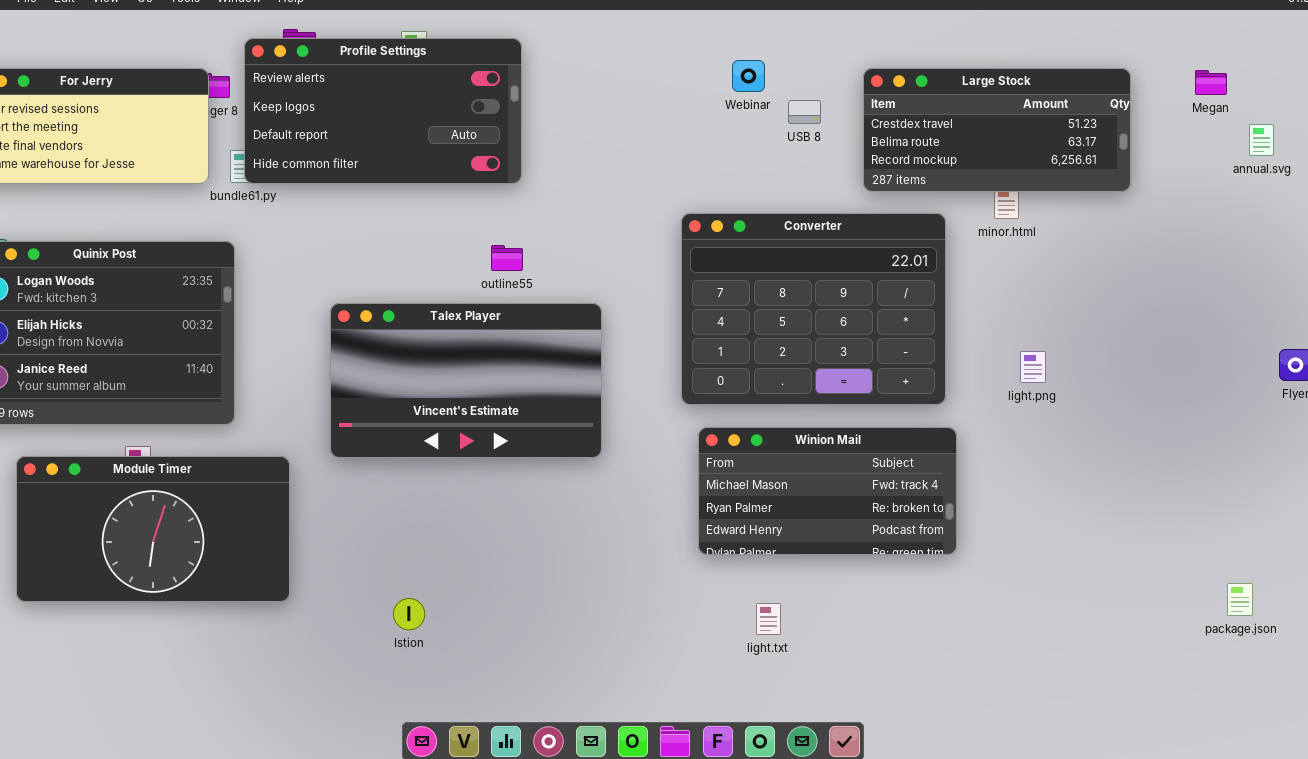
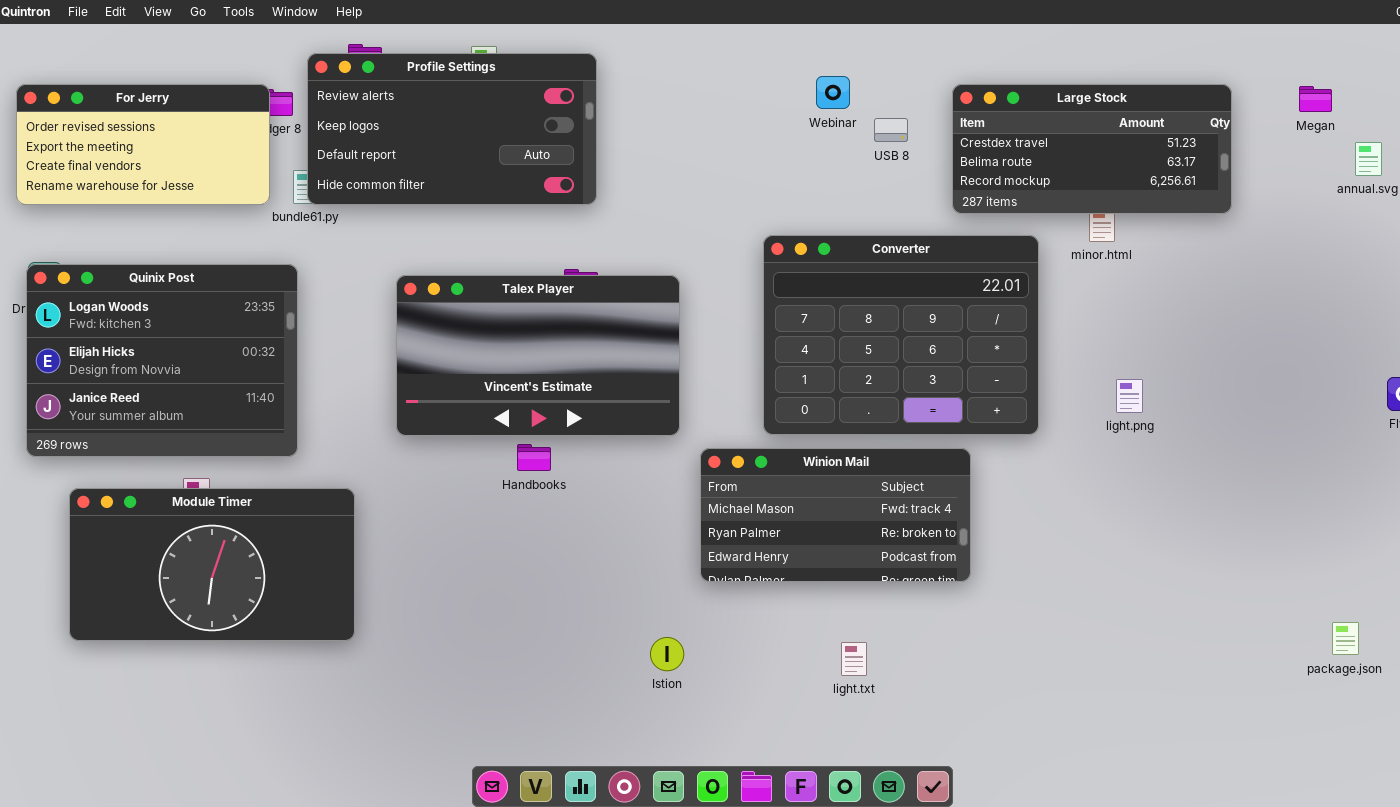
Talex Player: [330,303,602,458] -> [396,275,680,436], moved
Winion Mail: [698,427,957,555] -> [700,448,971,582], moved
Istion: [393,598,425,630] -> [650,637,684,671], moved

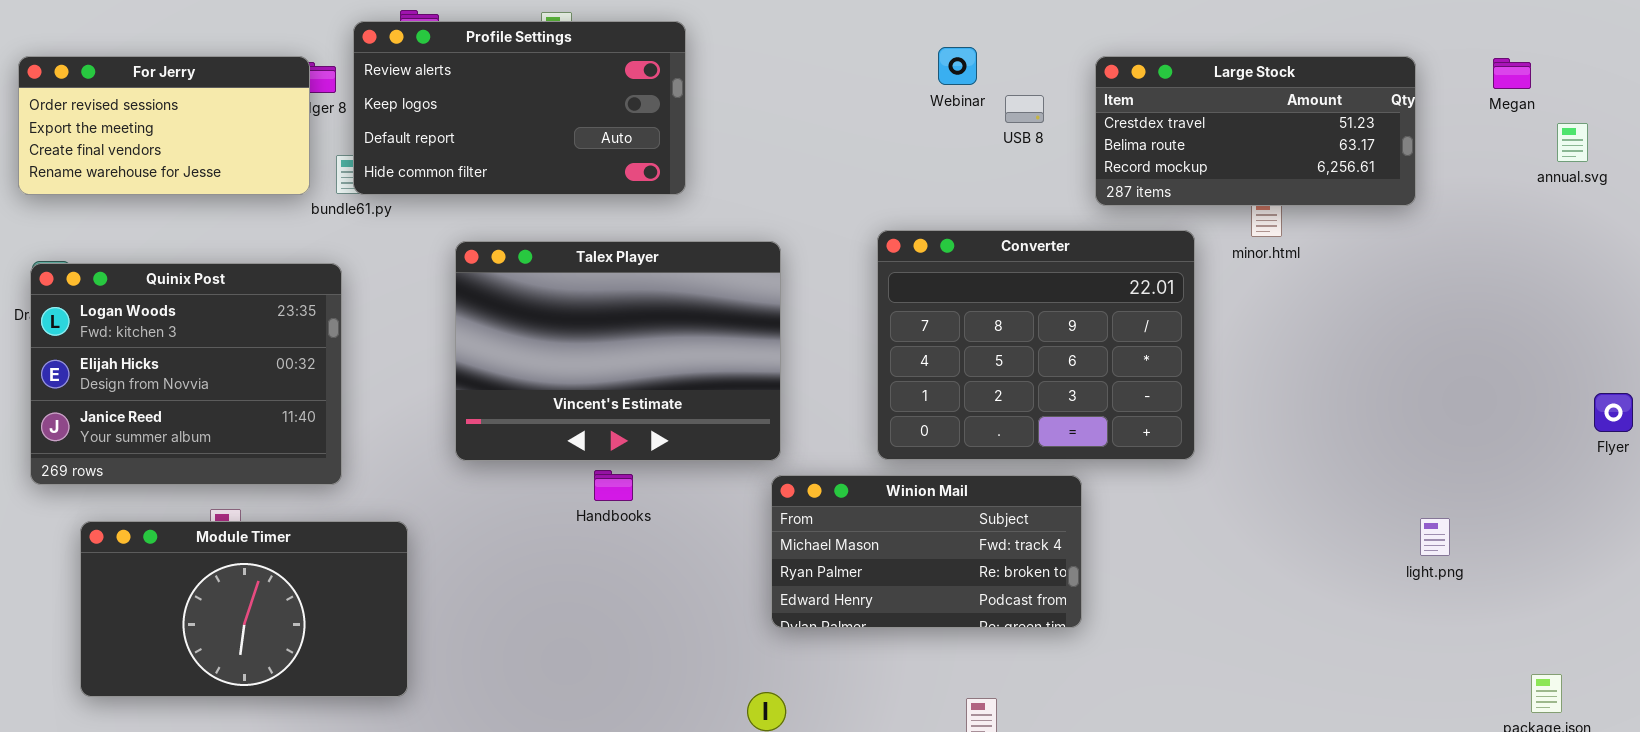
Talex Player: [396,275,680,436] -> [455,241,781,461], resized
light.png: [1116,379,1143,413] -> [1420,518,1450,556], moved
Winion Mail: [700,448,971,582] -> [771,475,1082,628], moved

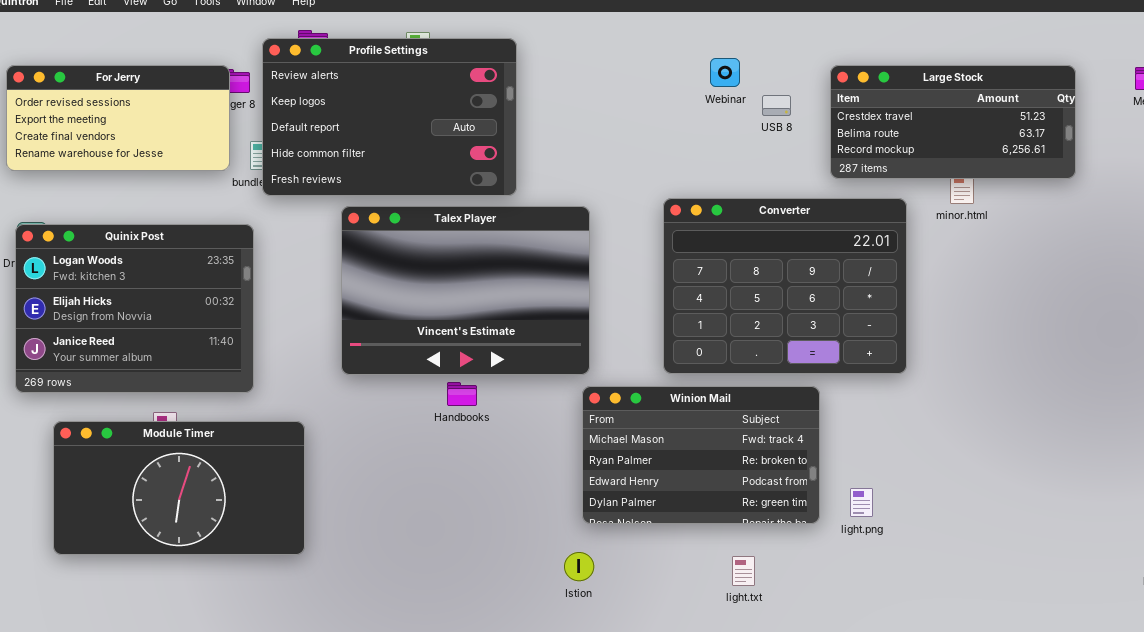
Profile Settings: [353,21,686,195] -> [262,38,517,196], resized
Winion Mail: [771,475,1082,628] -> [582,386,820,524], resized
light.png: [1420,518,1450,556] -> [850,488,873,517], moved

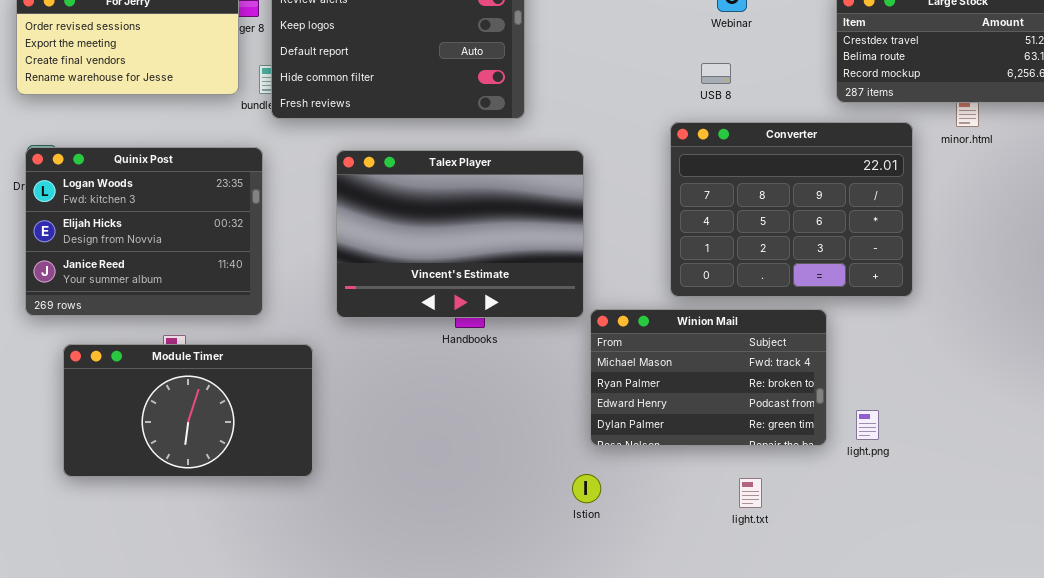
USB 8: [762,95,791,116] -> [701,63,731,84], moved
Talex Player: [341,206,590,375] -> [336,150,584,318], moved

